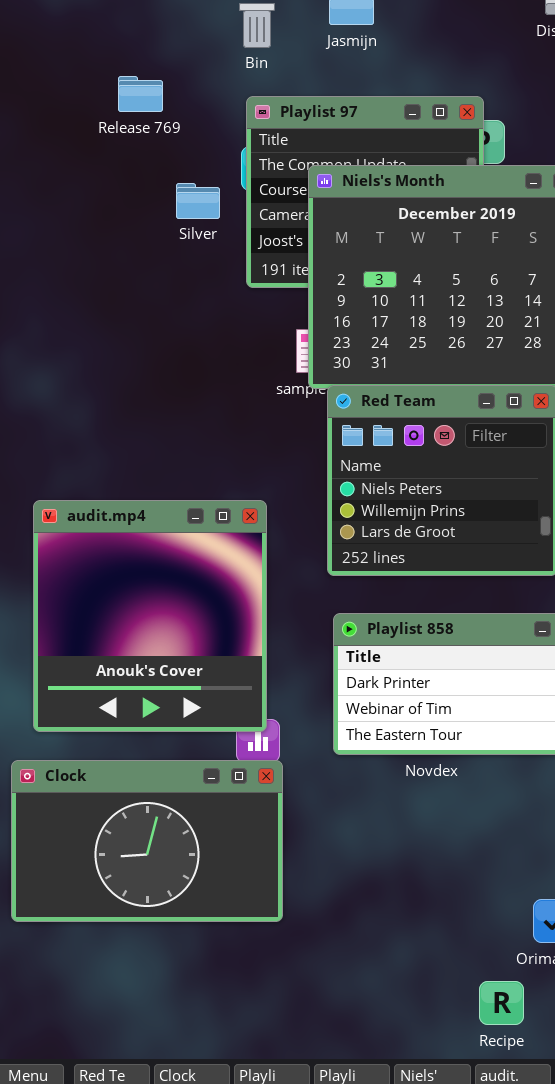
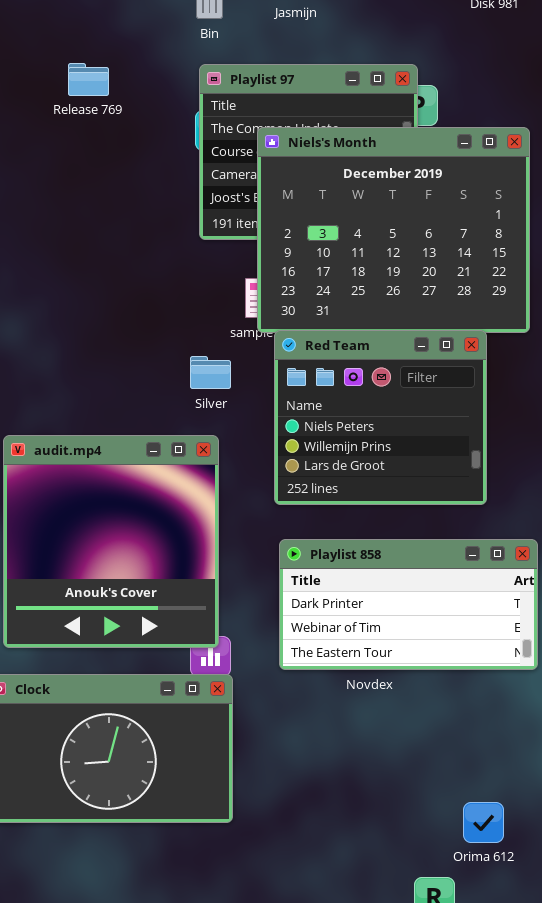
Release 769: [118,76,163,112] -> [68,63,109,96], moved
Silver: [176,183,220,219] -> [190,356,231,389], moved

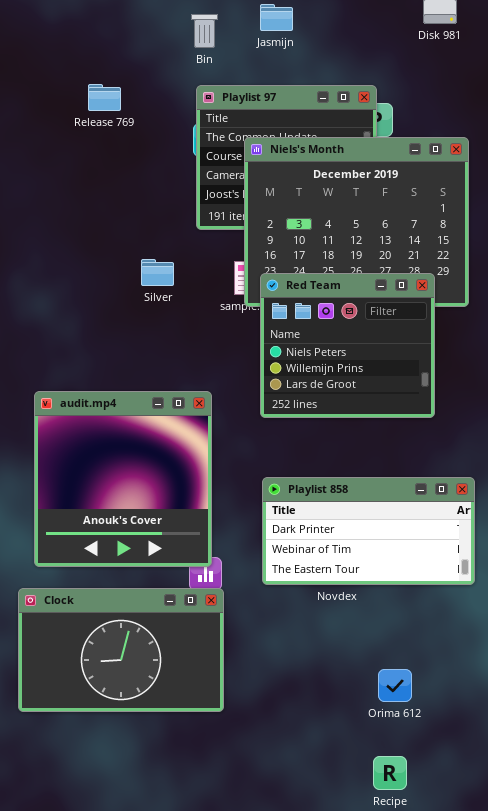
Red Team: [274,330,487,505] -> [260,273,435,418], moved
Silver: [190,356,231,389] -> [141,259,174,286], moved
Orima 612: [463,802,504,843] -> [378,669,412,702], moved

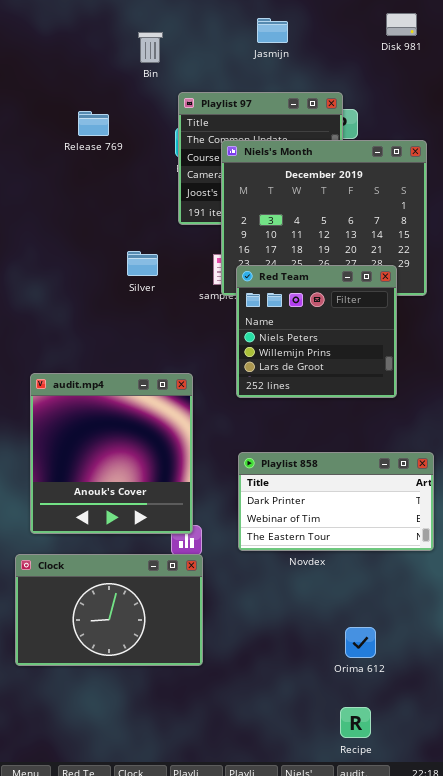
Jasmijn: [260,4,293,31] -> [257,18,288,43], moved
Bin: [191,14,218,48] -> [138,32,163,63], moved
Release 769: [88,84,121,111] -> [78,111,109,136], moved

